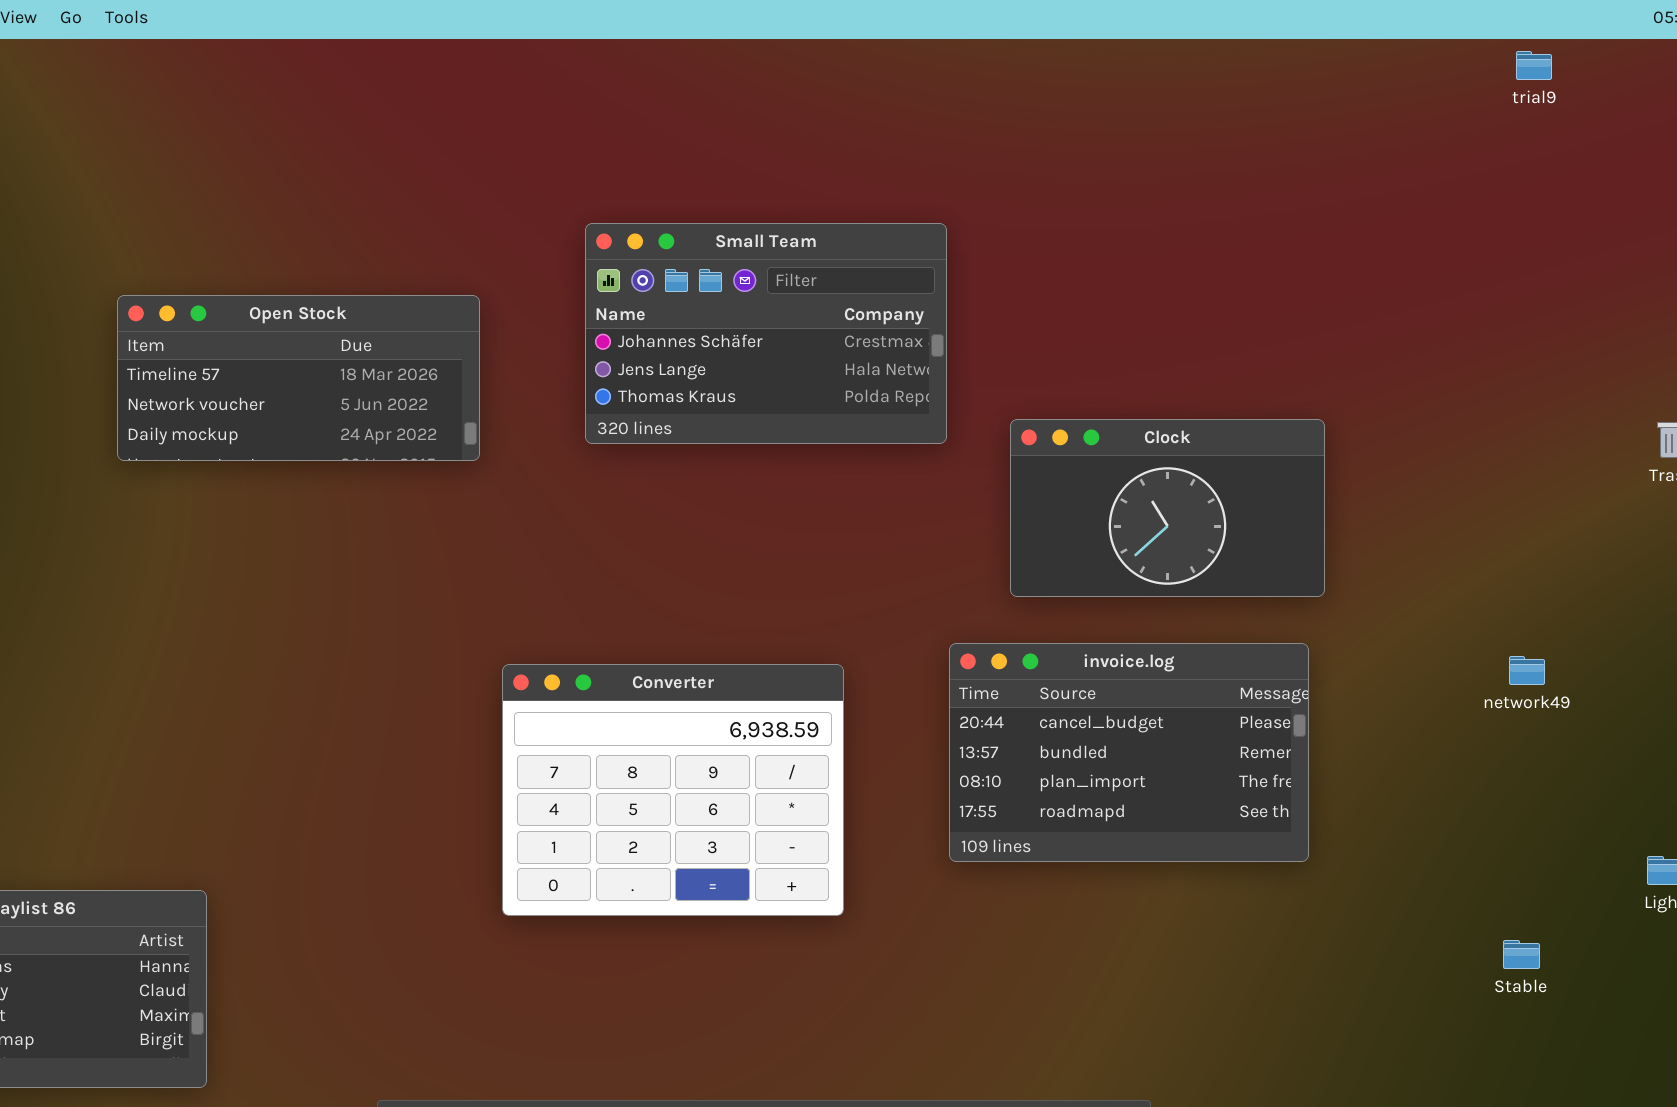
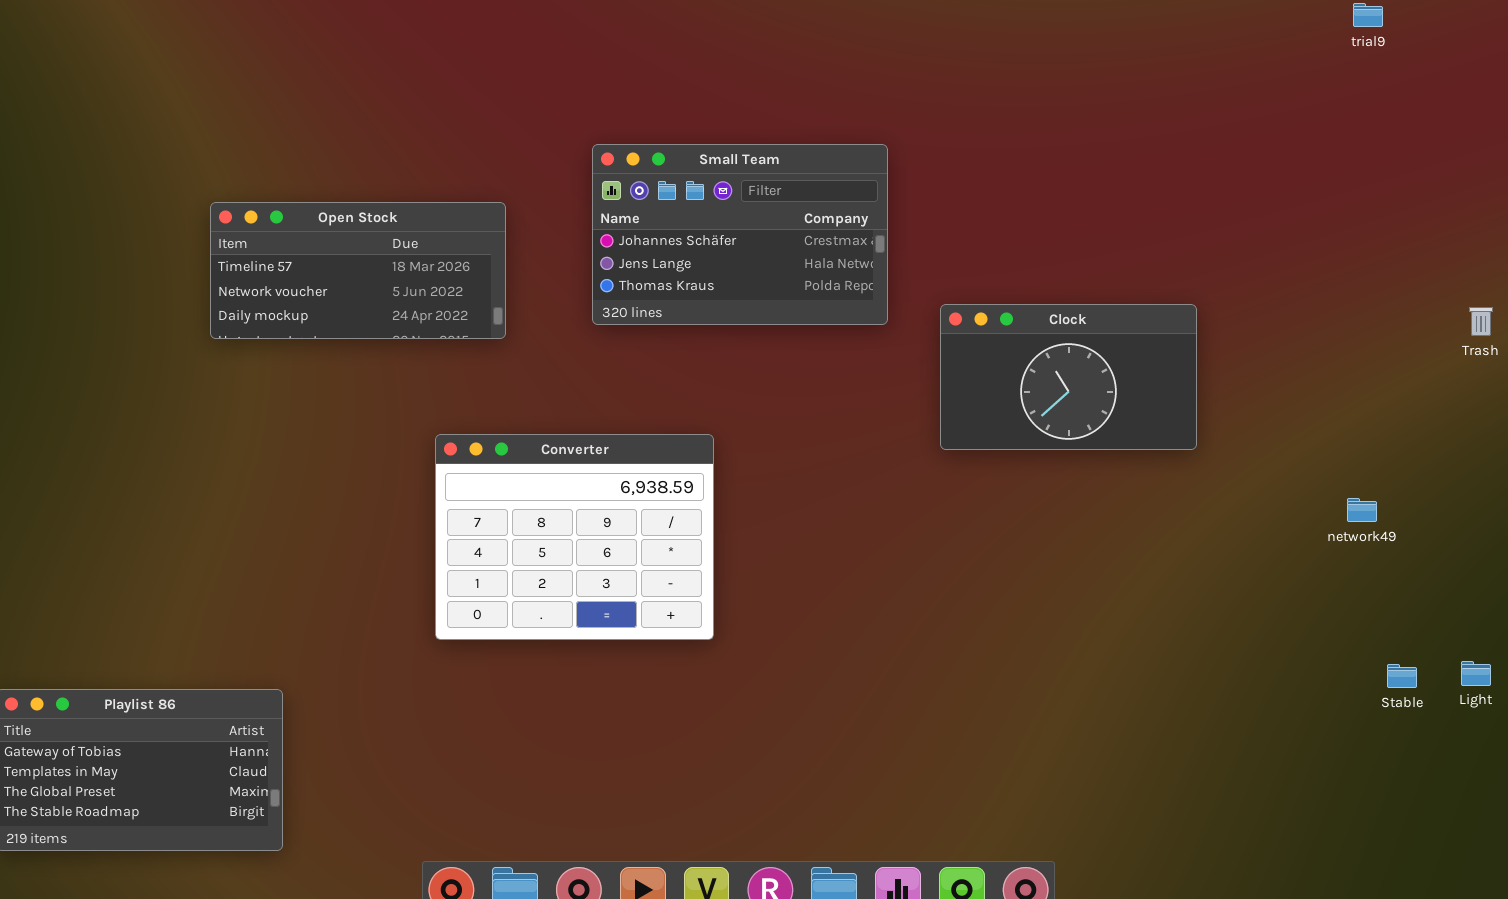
invoice.log: [949,643,1309,862] -> none, closed
Converter: [502,664,844,916] -> [435,434,714,640], moved
Stable: [1503,940,1540,969] -> [1387,664,1417,688], moved

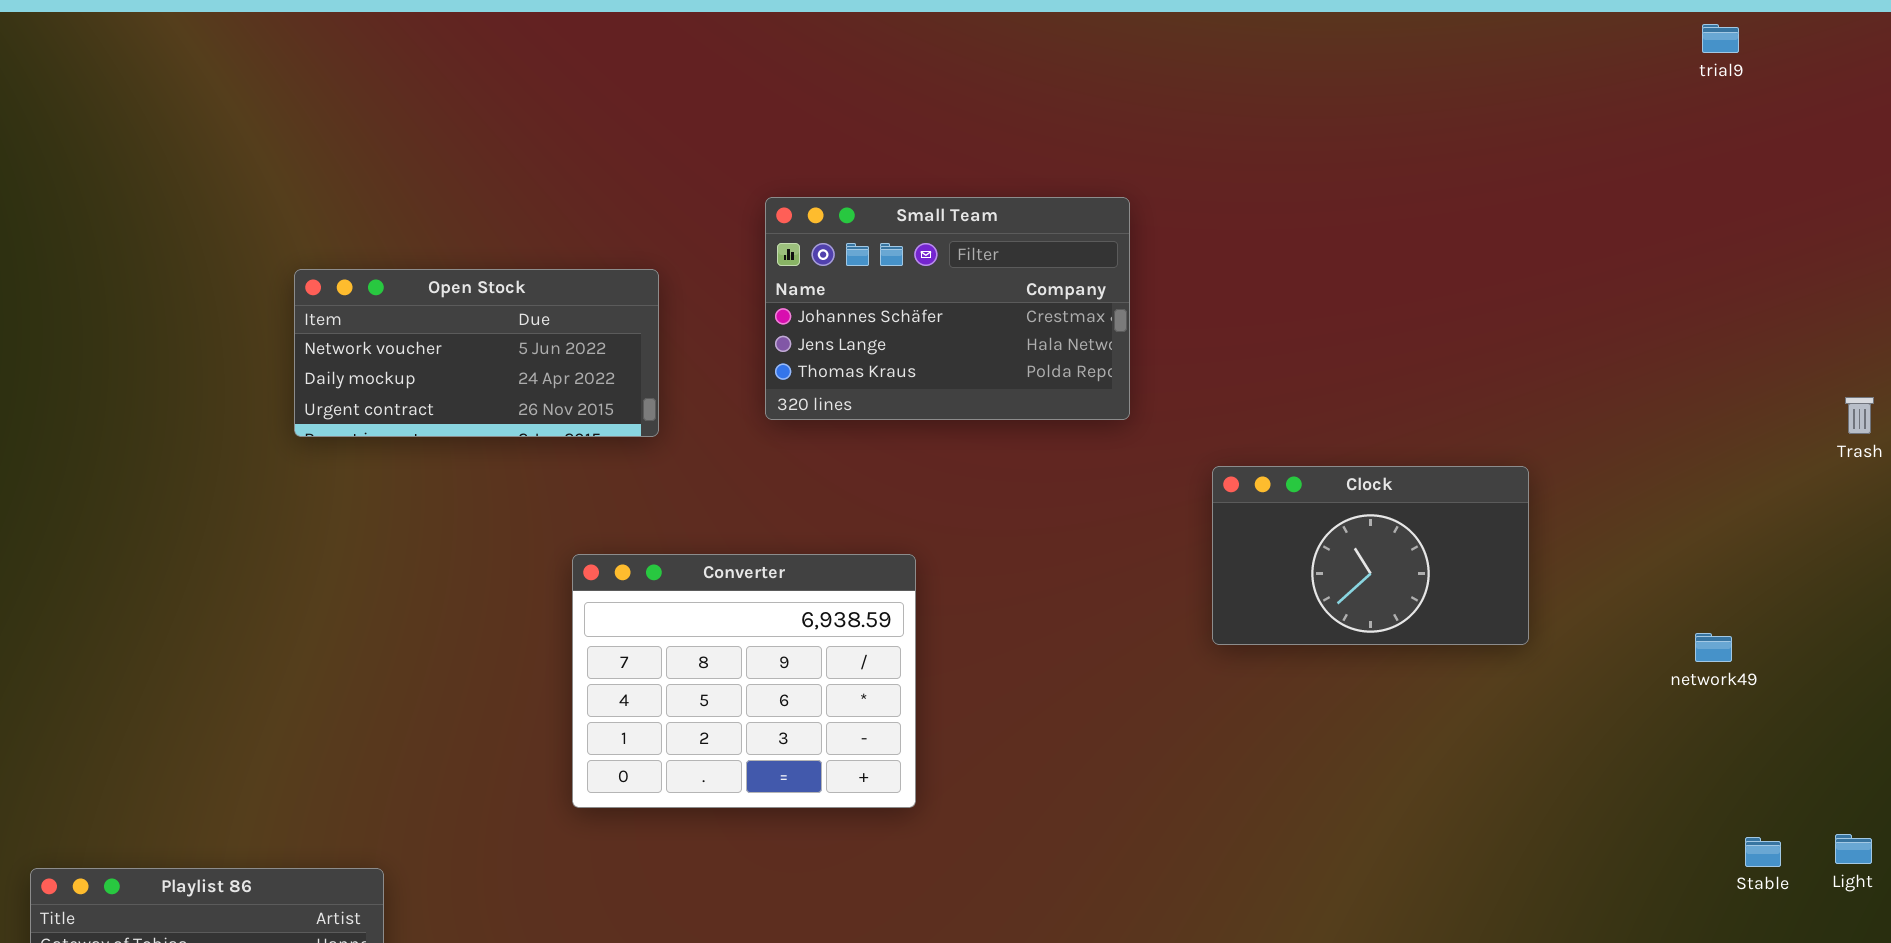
Open Stock: [210,202,506,339] -> [294,269,659,437], scrolled down 1 row
Clock: [940,304,1197,450] -> [1212,466,1529,645], moved

